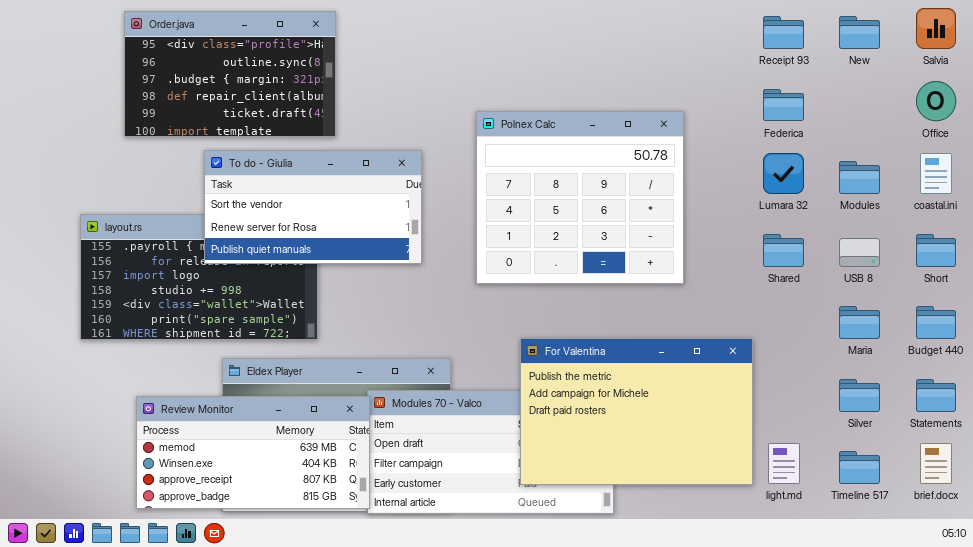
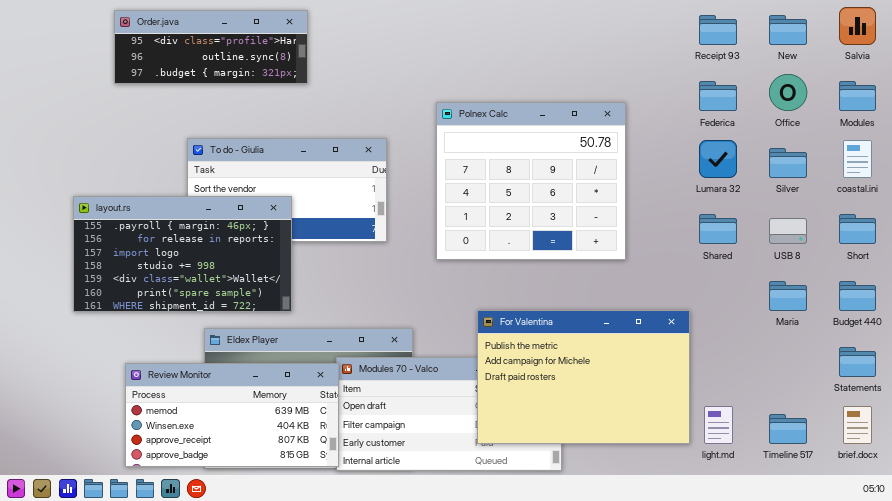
Order.java: [124,11,336,137] -> [114,10,308,84], resized
Office: [916,81,956,121] -> [769,74,807,111], moved
Modules: [839,161,880,194] -> [839,81,876,111], moved
layout.rs: [80,214,318,340] -> [73,196,292,312], raised
Silver: [839,379,880,412] -> [769,148,807,178], moved

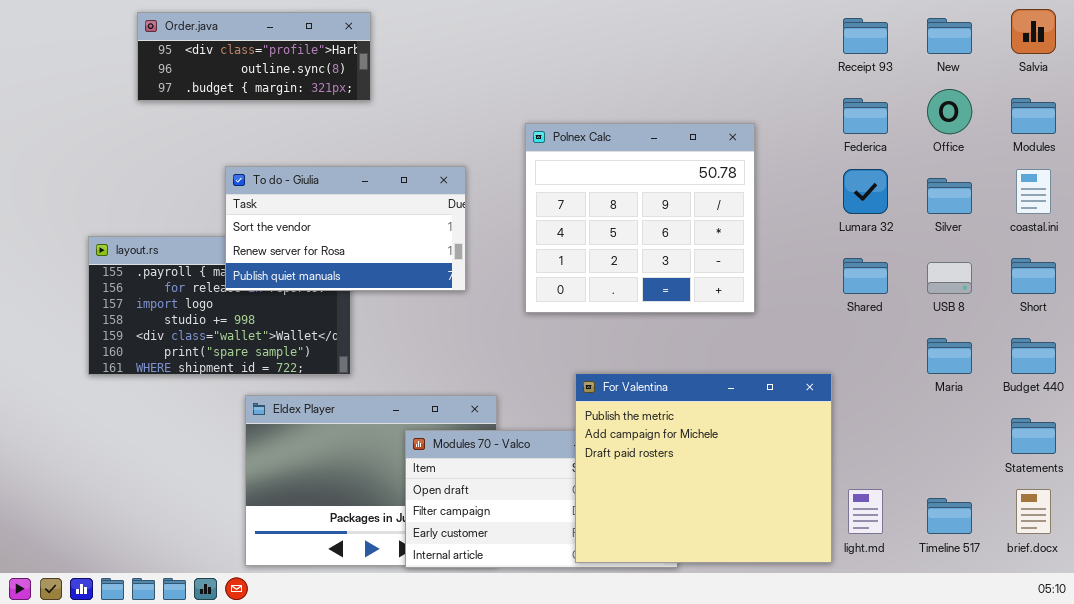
To do - Giulia: [187,138,387,242] -> [225,166,466,291], raised
For Valentina: [477,310,690,444] -> [575,373,832,563], resized
Review Monitor: [125,363,339,467] -> none, closed

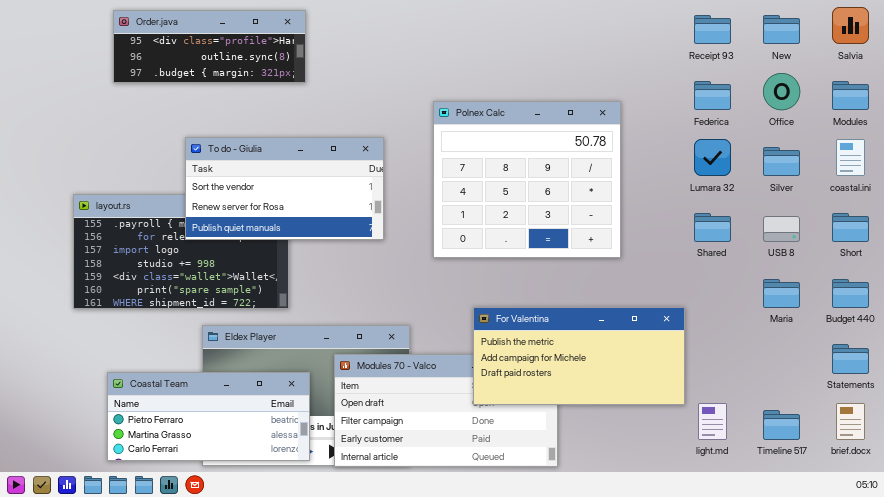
For Valentina: [575,373,832,563] -> [473,307,685,405], resized
Coastal Team: none -> [107,372,310,461], opened

